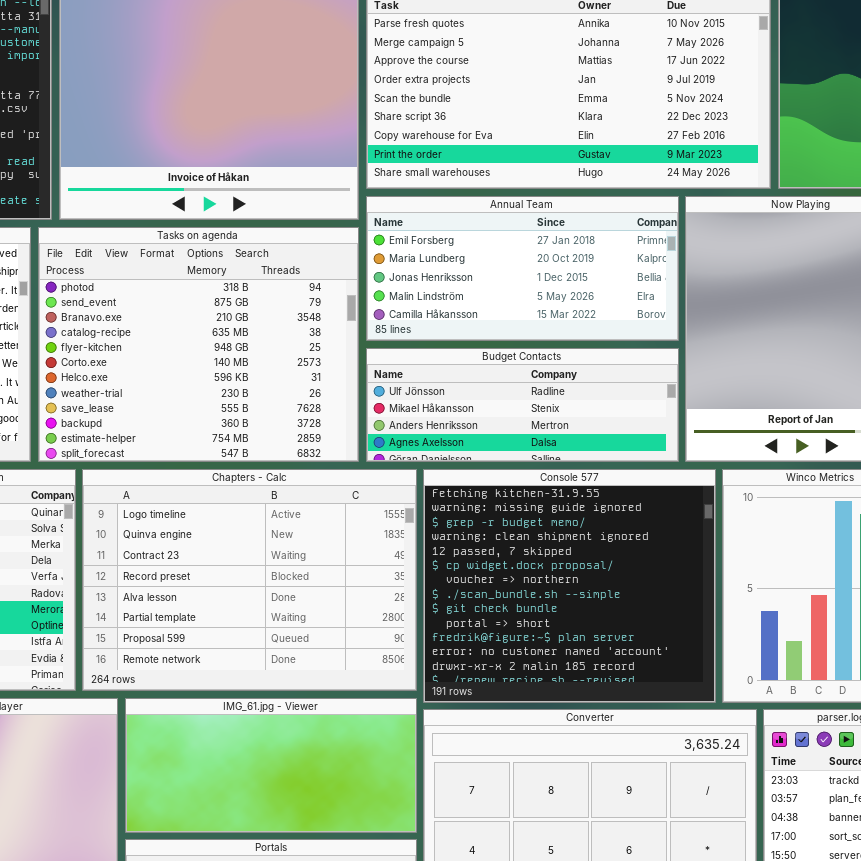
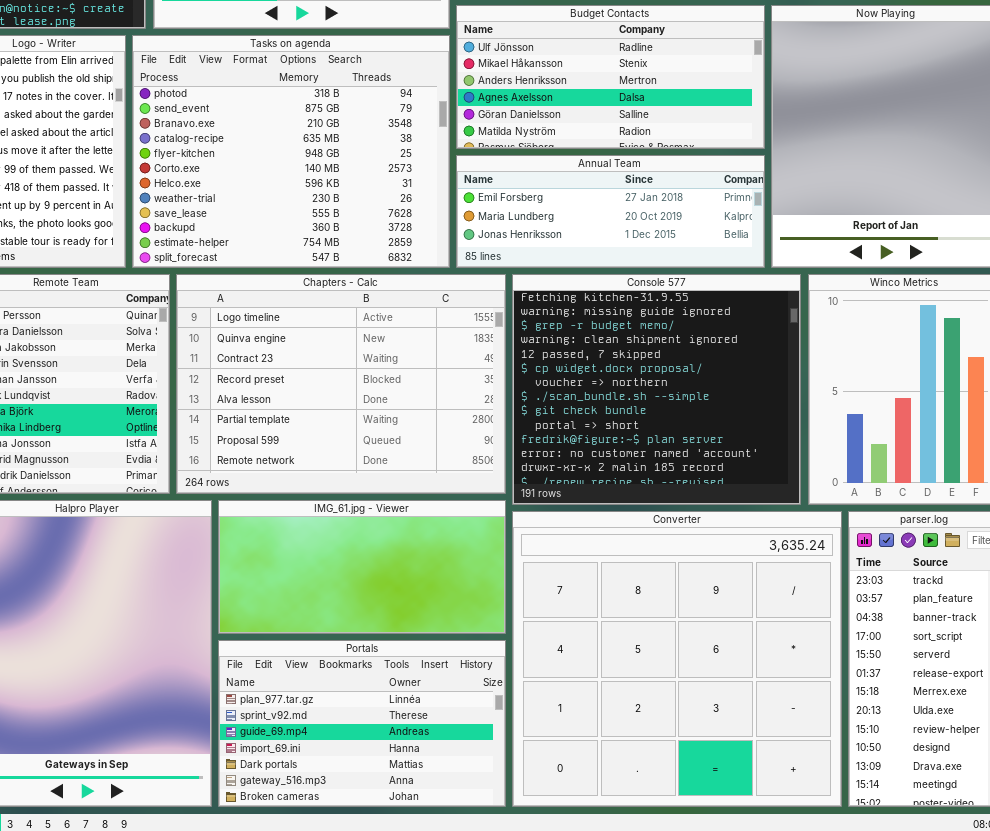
Annual Team: [366,196,679,341] -> [456,155,765,268], moved, resized
Budget Contacts: [366,348,679,462] -> [456,5,765,149], moved, resized

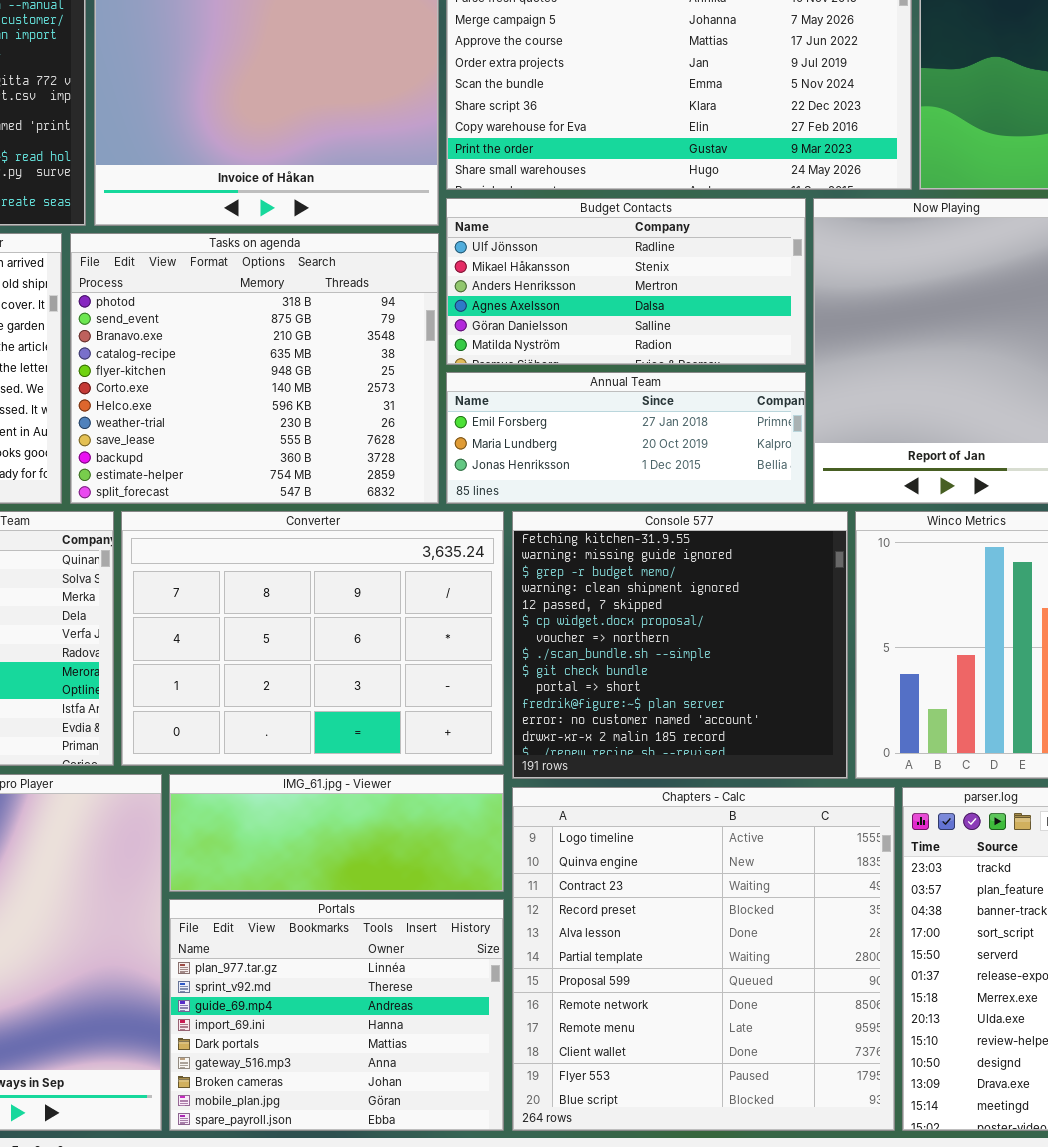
Chapters - Calc: [176,274,506,494] -> [512,787,895,1131], moved, resized
IMG_61.jpg - Viewer: [218,500,506,634] -> [169,774,504,892], resized
Converter: [512,511,842,807] -> [121,511,504,766], moved, resized
Portals: [218,640,506,807] -> [169,899,504,1131], resized

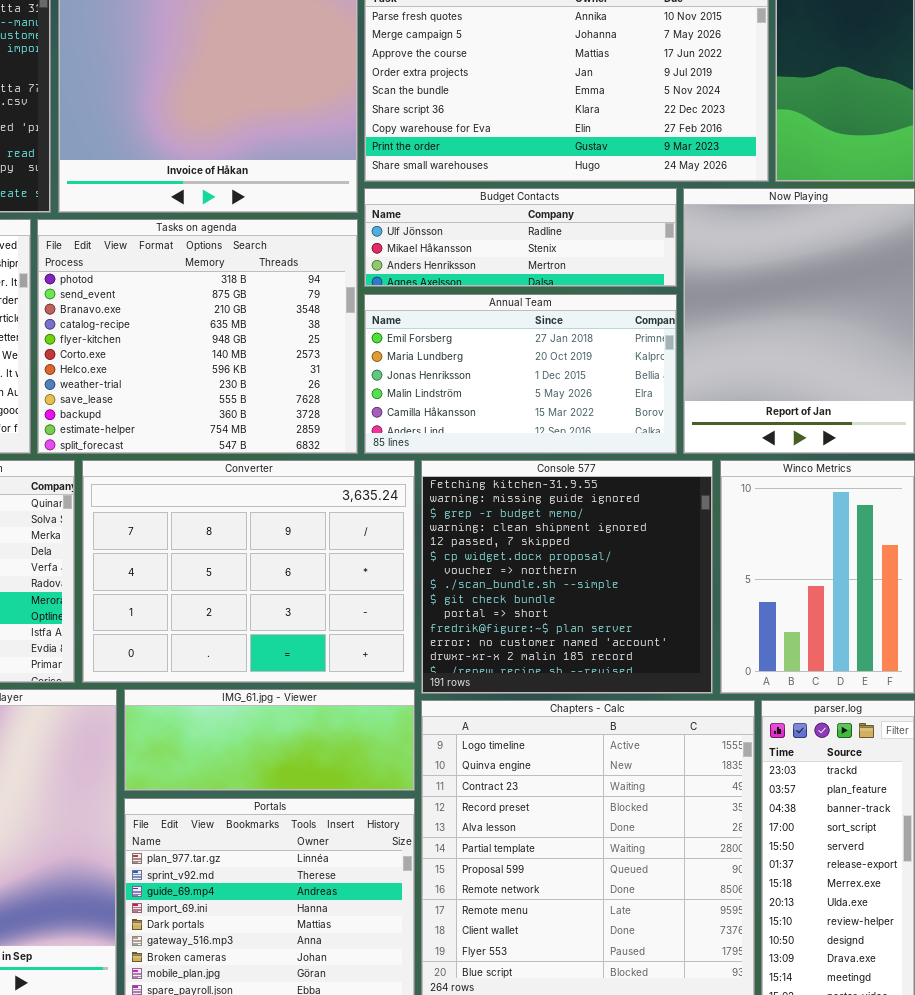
Budget Contacts: [446,198,806,365] -> [364,188,677,287], resized
Annual Team: [446,372,806,504] -> [364,294,677,454], resized

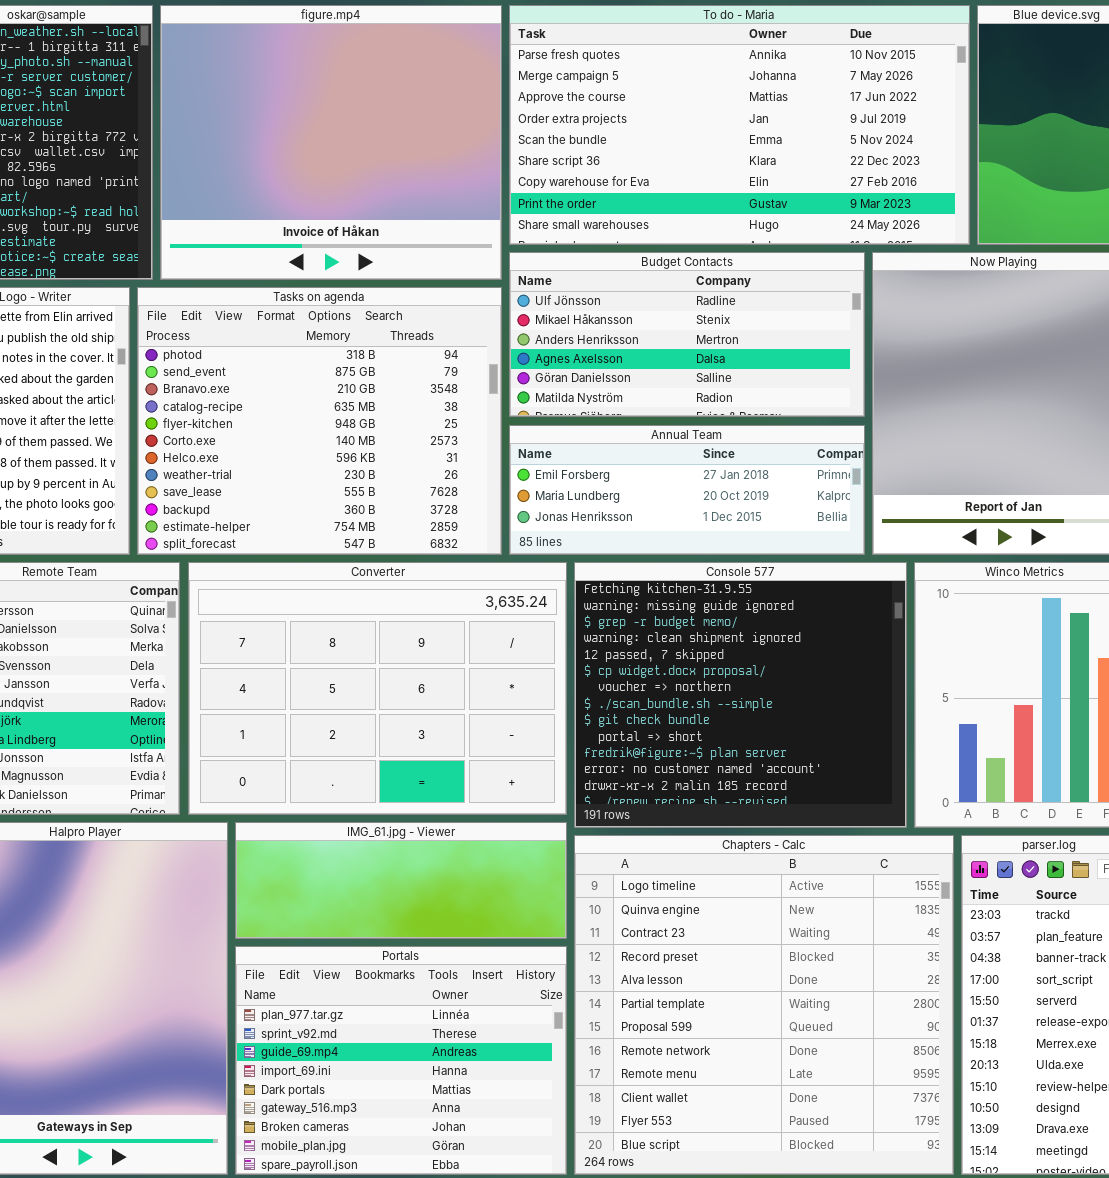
Budget Contacts: [364,188,677,287] -> [509,252,865,417], resized
Annual Team: [364,294,677,454] -> [509,425,865,555], resized

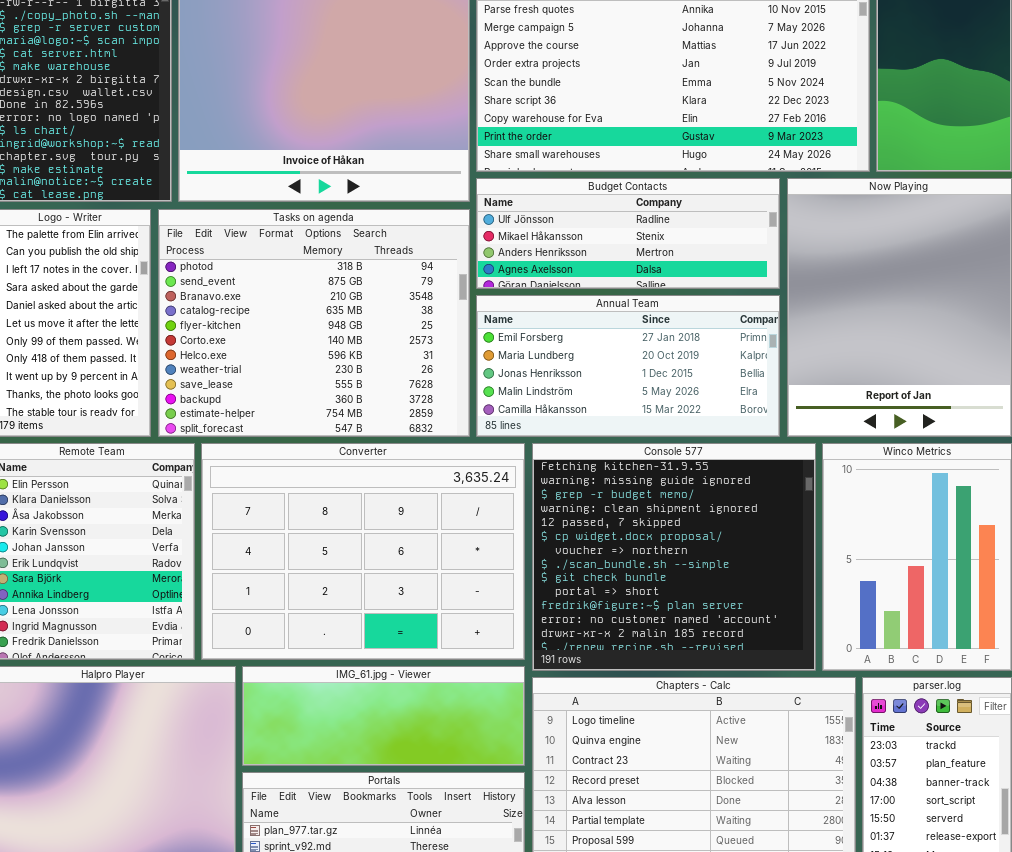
Budget Contacts: [509,252,865,417] -> [476,178,780,289], resized
Annual Team: [509,425,865,555] -> [476,295,780,437], resized

